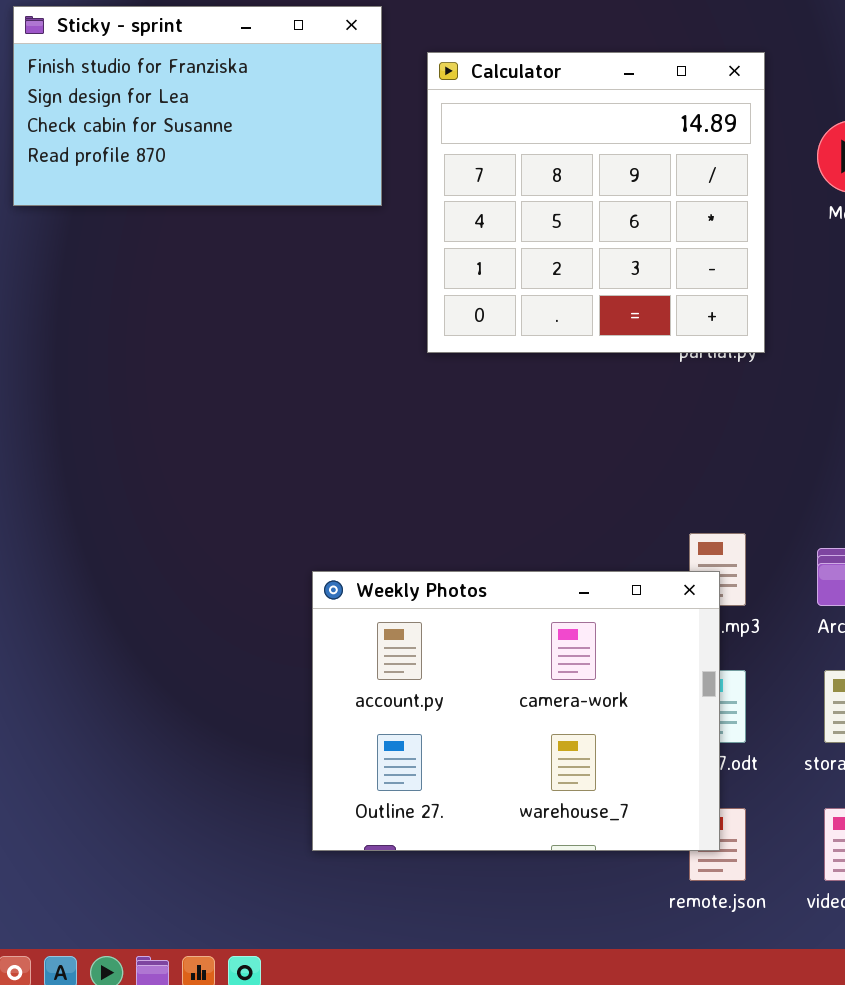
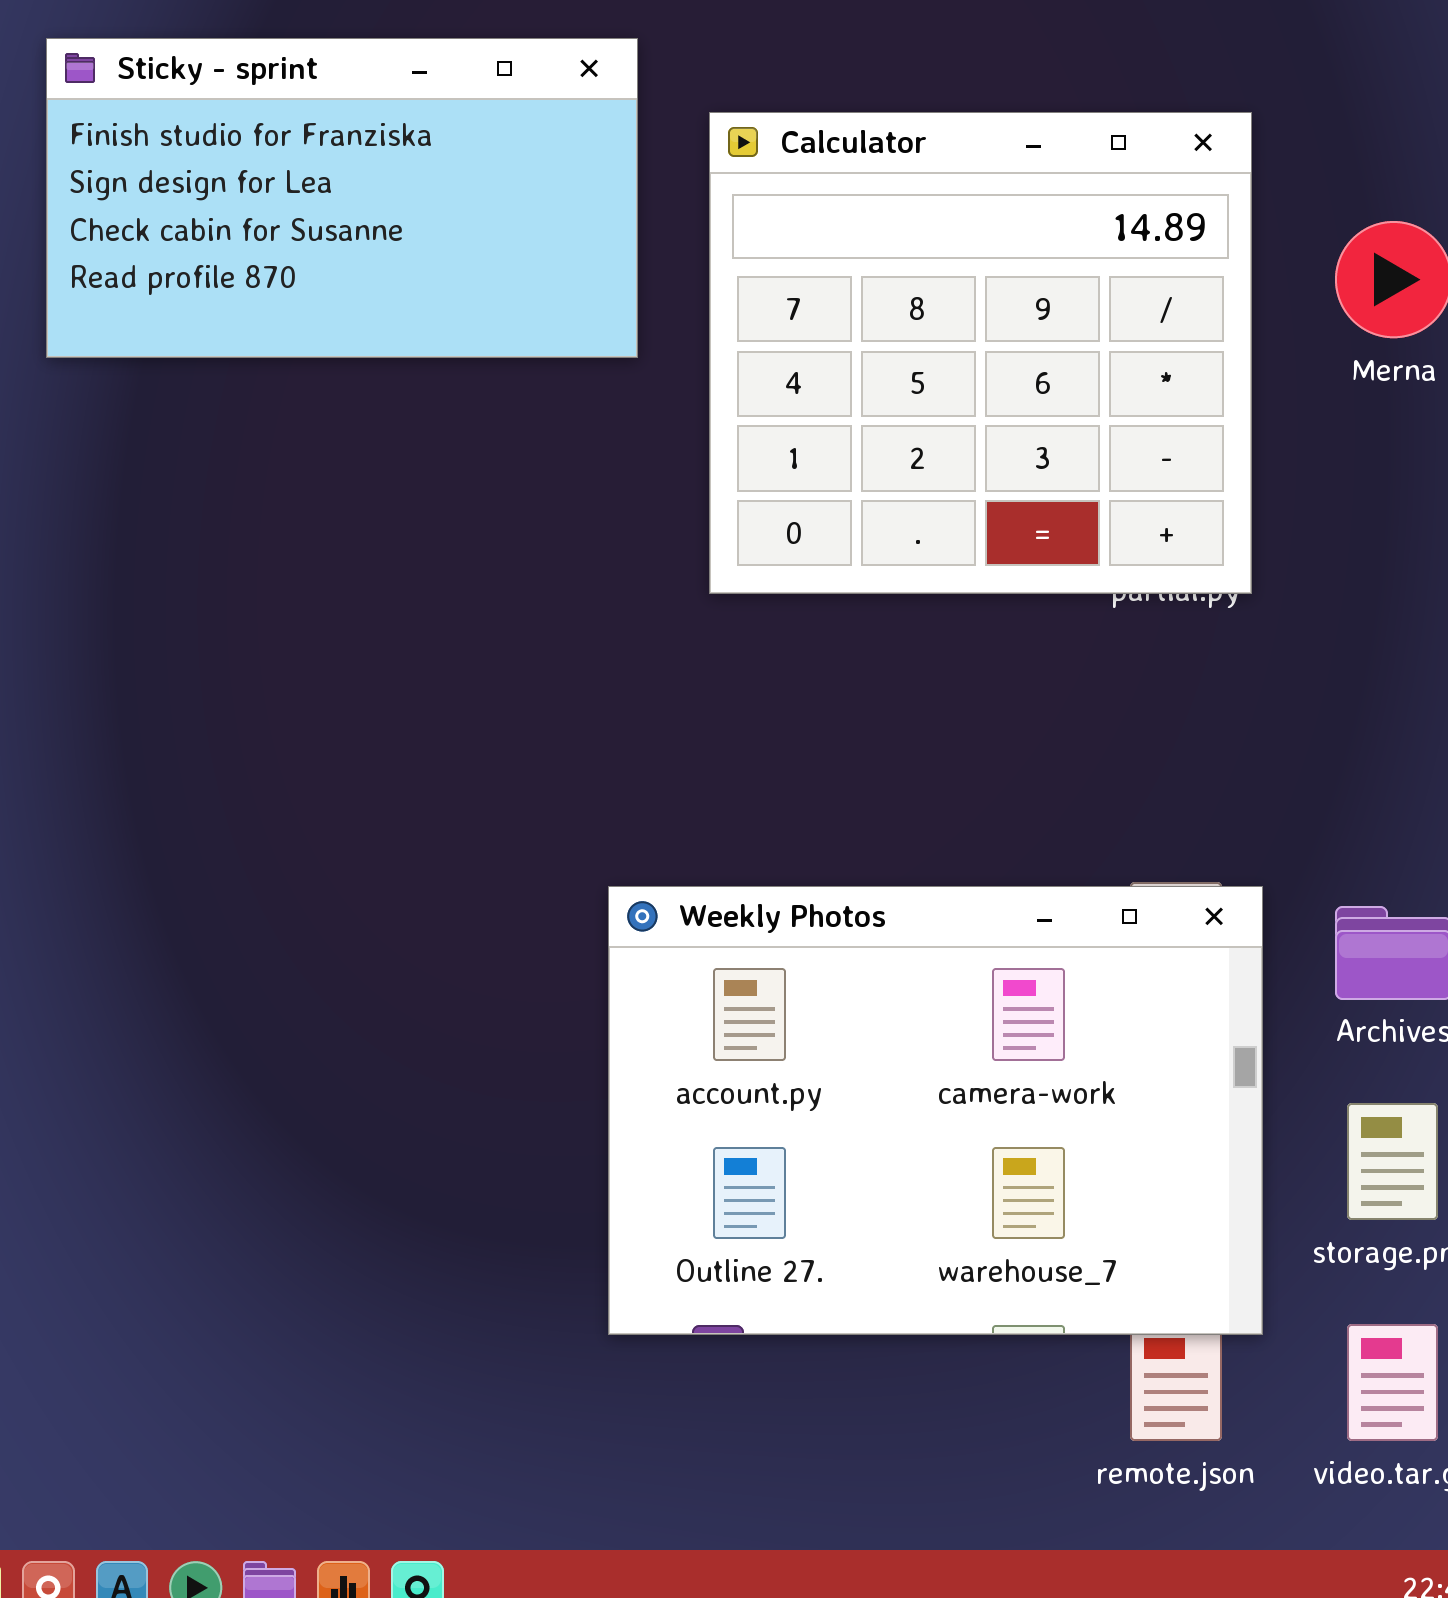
Weekly Photos: [312,571,720,851] -> [608,886,1263,1335], moved

